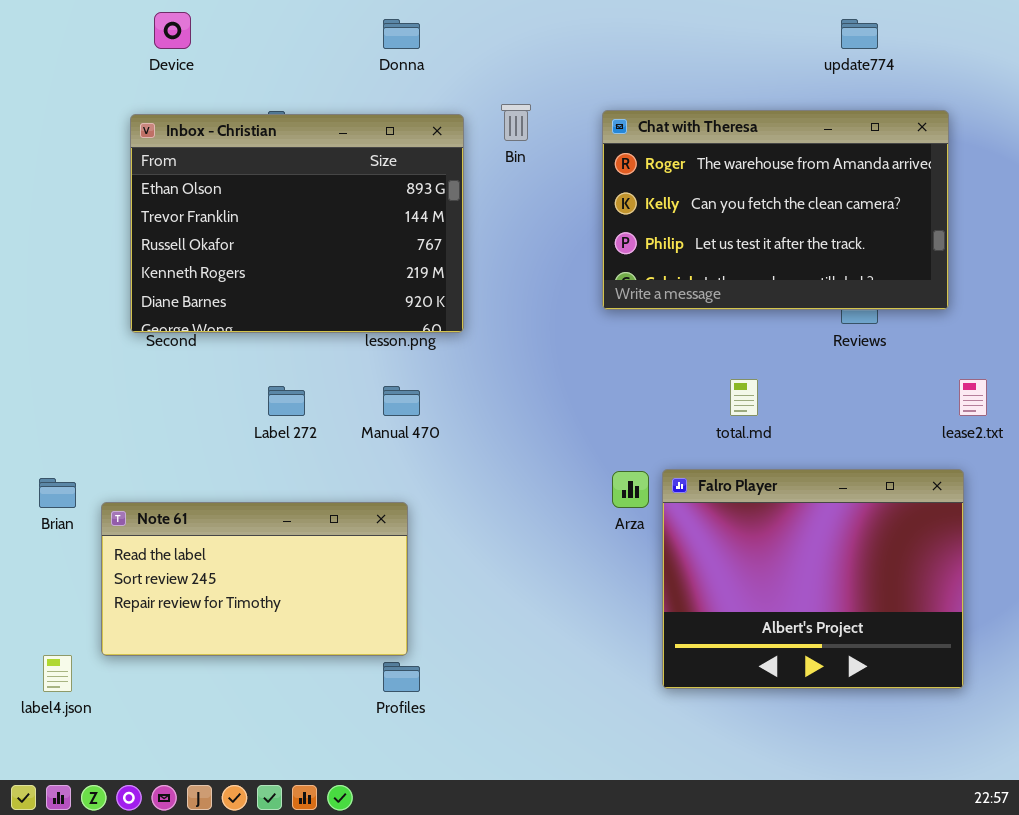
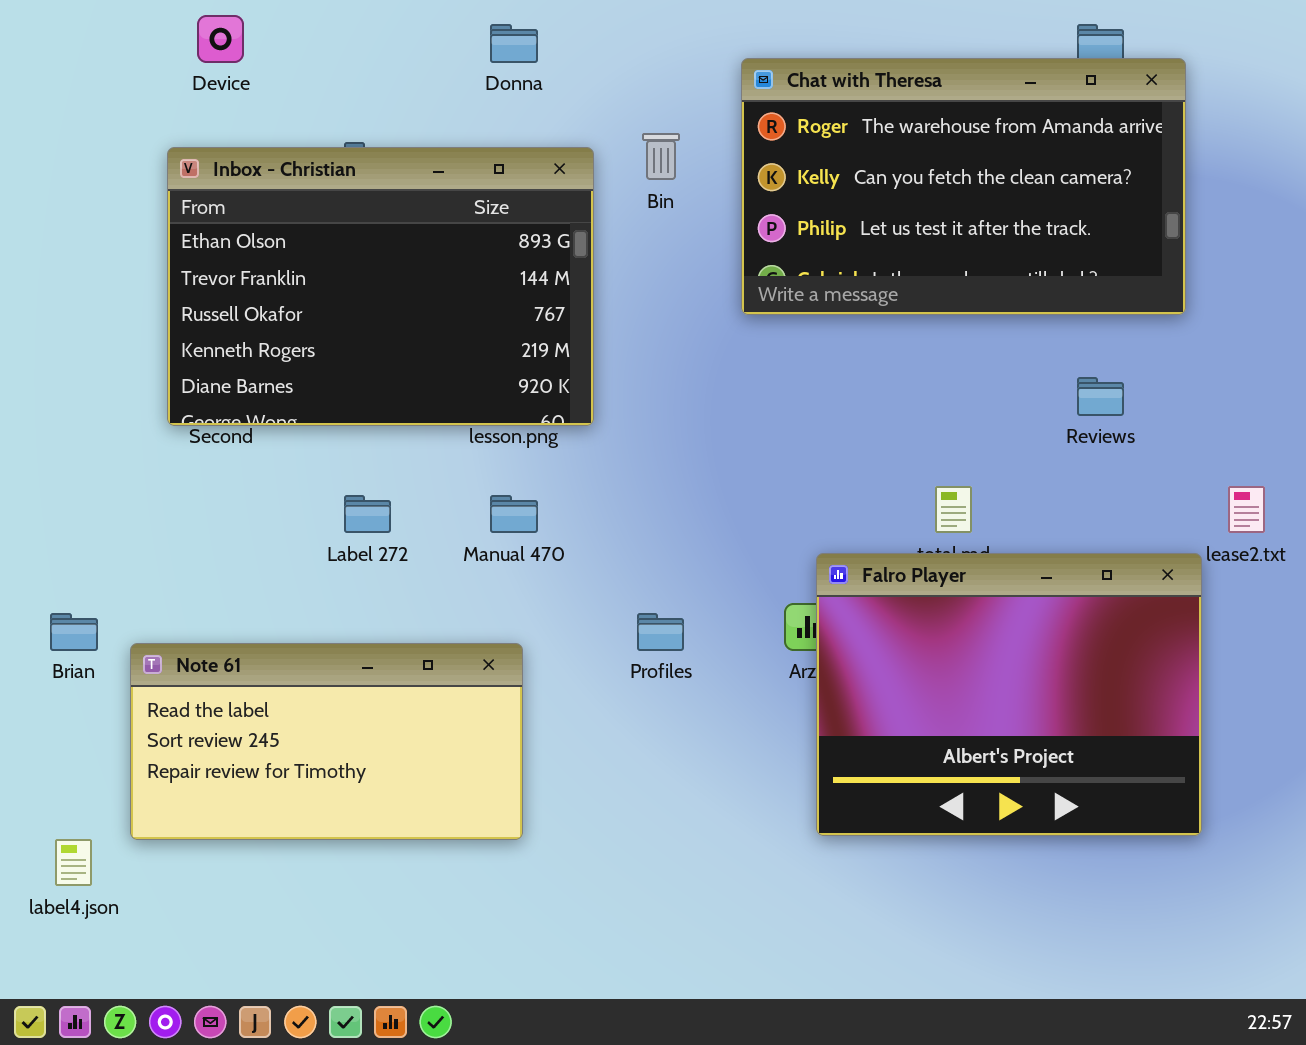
Chat with Theresa: [602,110,949,310] -> [741,58,1186,315], moved
Falro Player: [662,469,964,689] -> [816,553,1202,836], moved
Profiles: [383,662,420,692] -> [637,613,684,651], moved

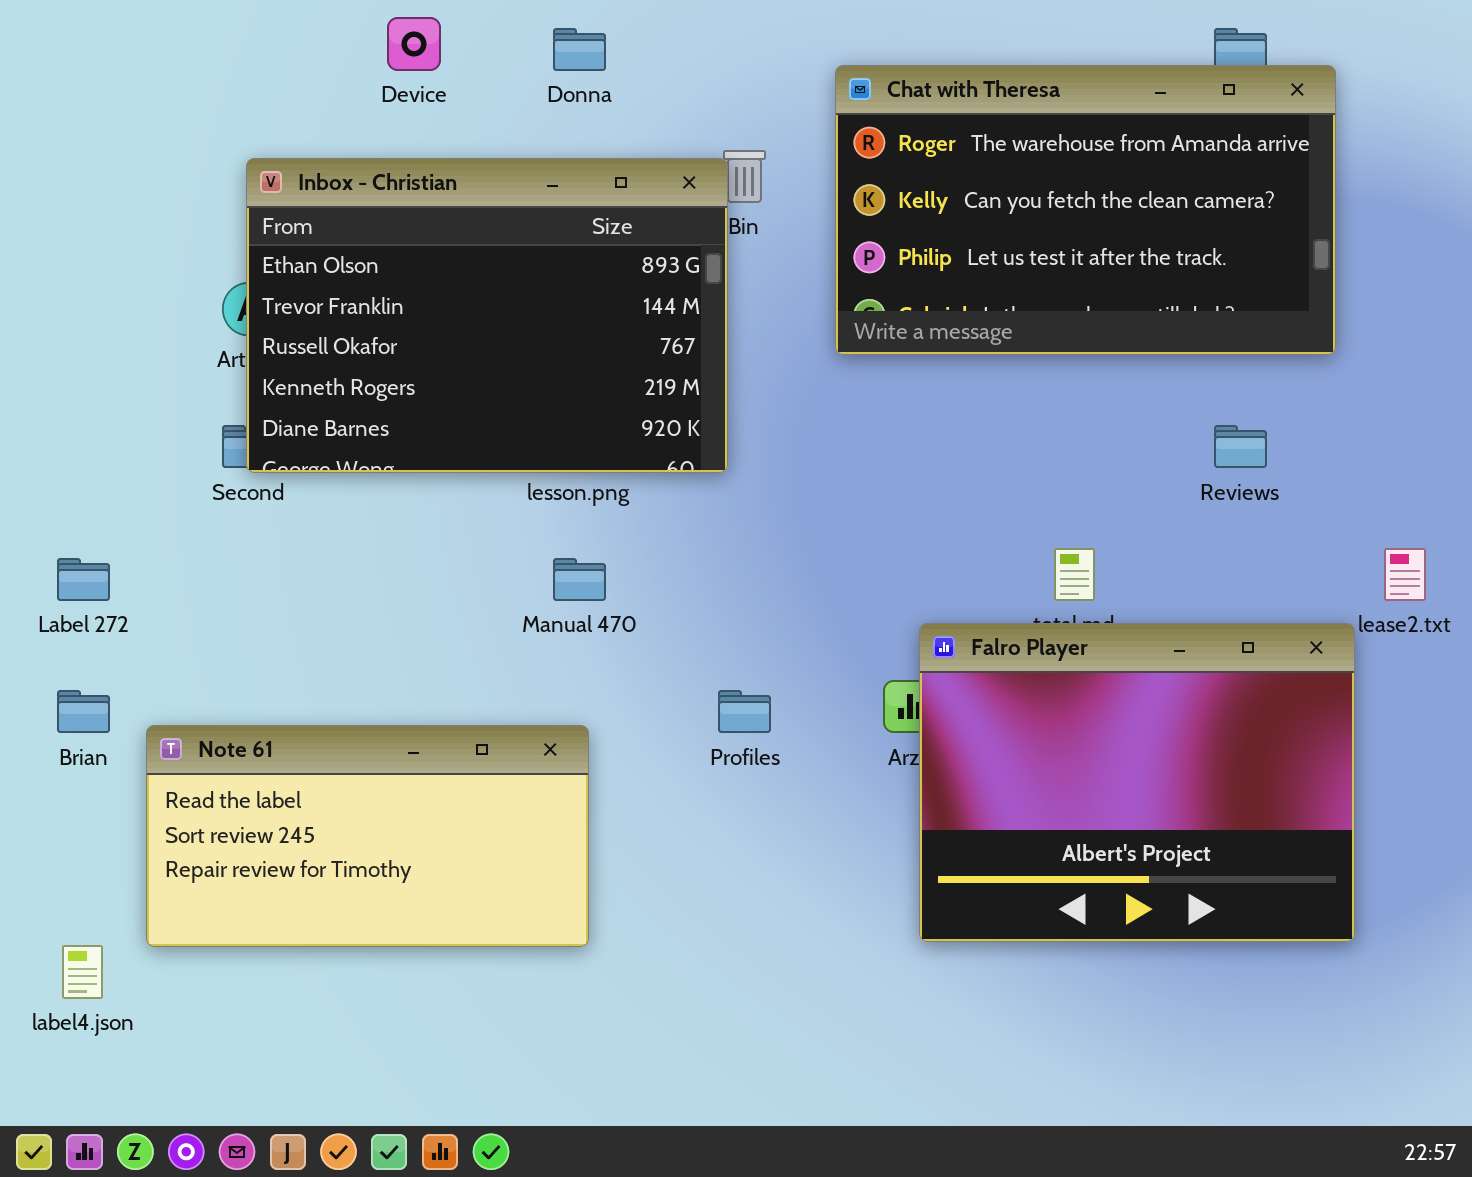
Device: [197,15,244,63] -> [387,17,441,71], moved
Inbox - Christian: [167,147,594,426] -> [246,158,728,473], moved
Label 272: [344,495,391,533] -> [57,558,110,601], moved

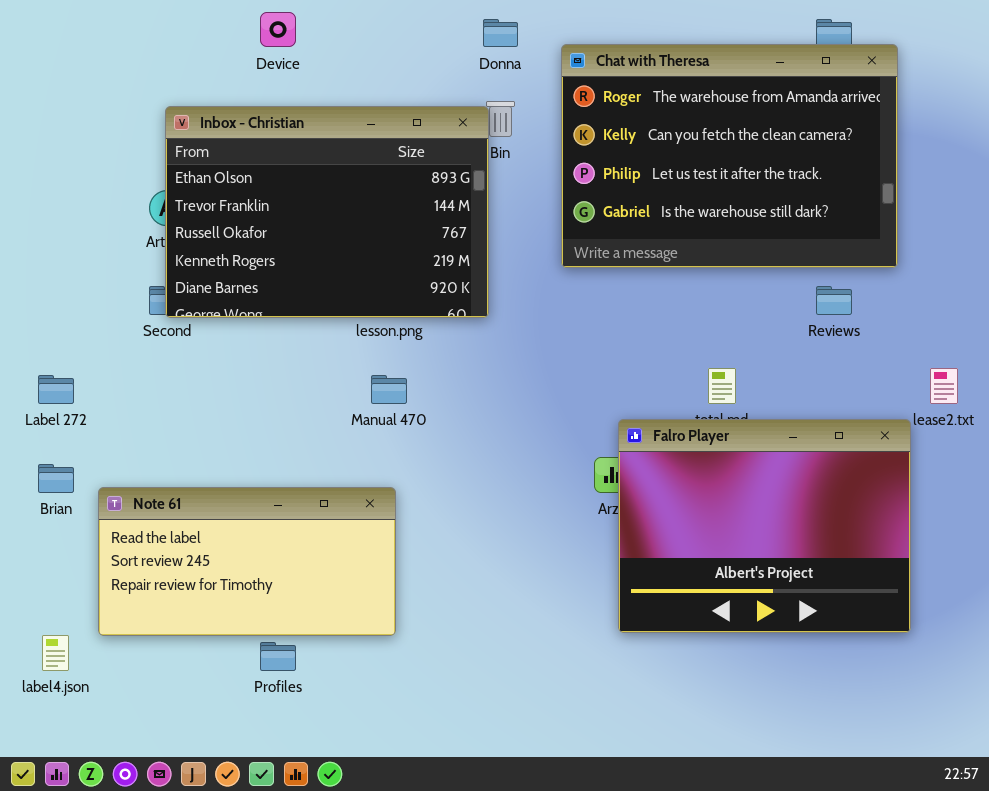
Donna: [553,28,606,71] -> [483,19,518,47], moved
Chat with Theresa: [835,65,1336,355] -> [561,44,898,268], resized
Profiles: [718,690,771,733] -> [260,642,296,671], moved

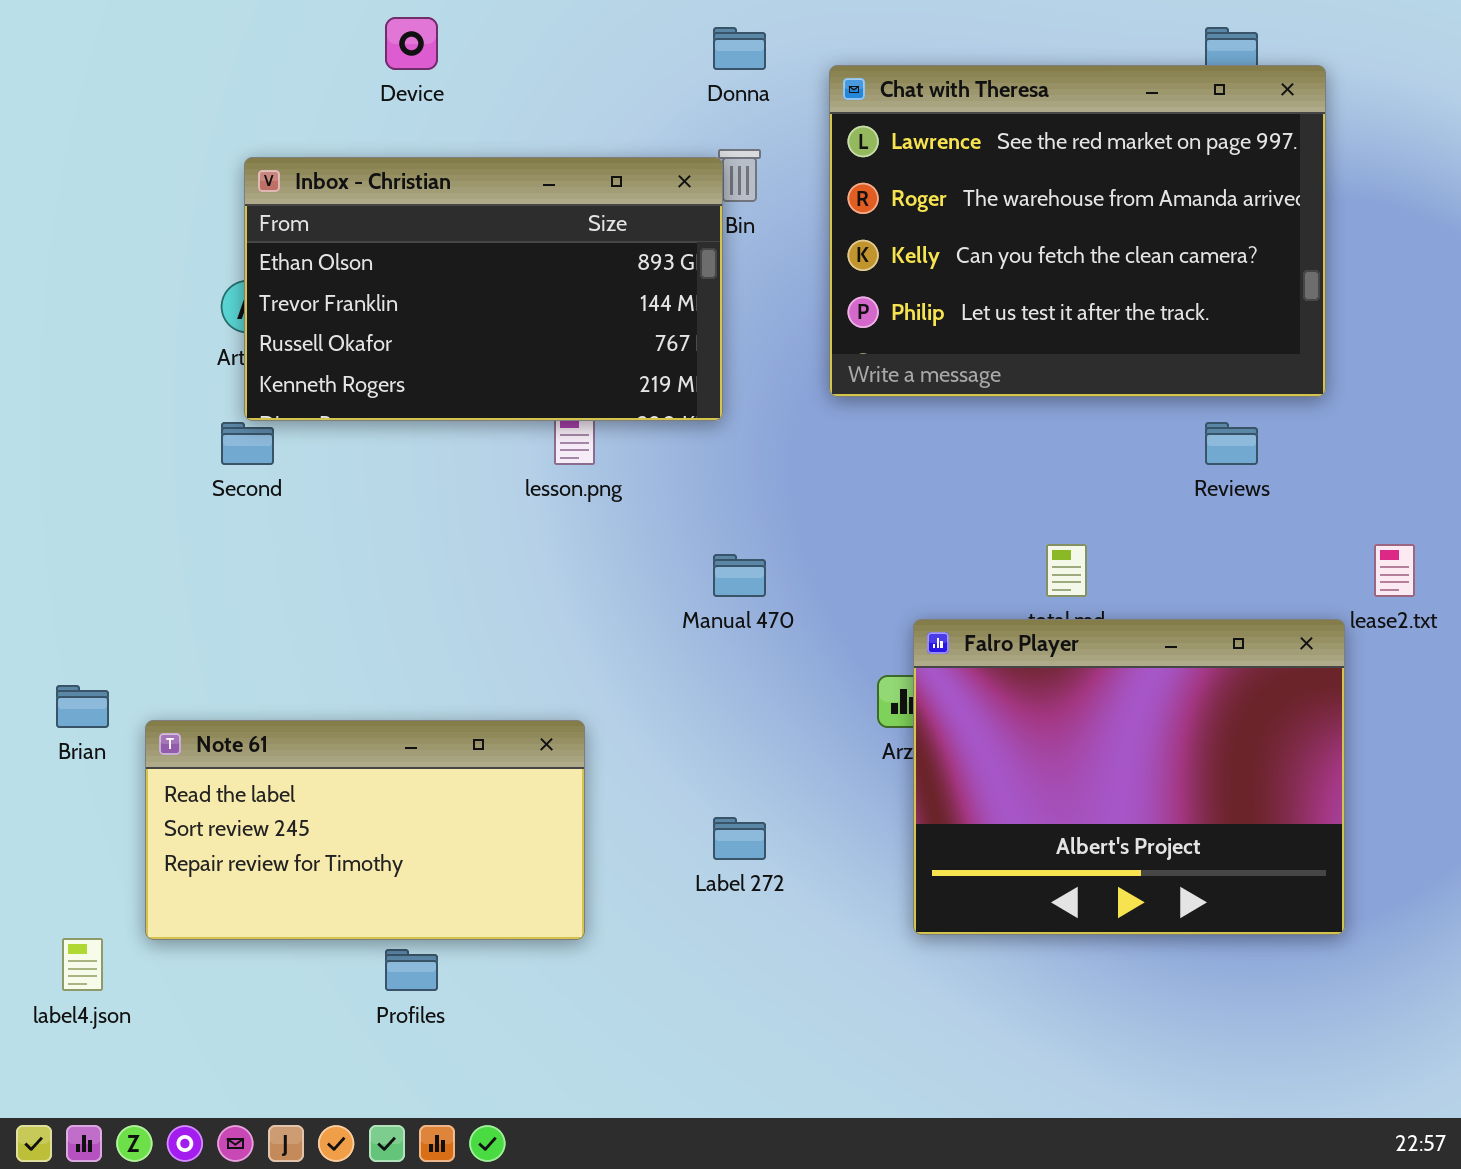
Chat with Theresa: [561,44,898,268] -> [829,65,1326,397], scrolled up 1 row
Inbox - Christian: [165,106,489,318] -> [244,157,723,421], resized
Label 272: [38,375,74,404] -> [713,817,766,860], moved
Manual 470: [371,375,407,404] -> [713,554,766,597], moved

